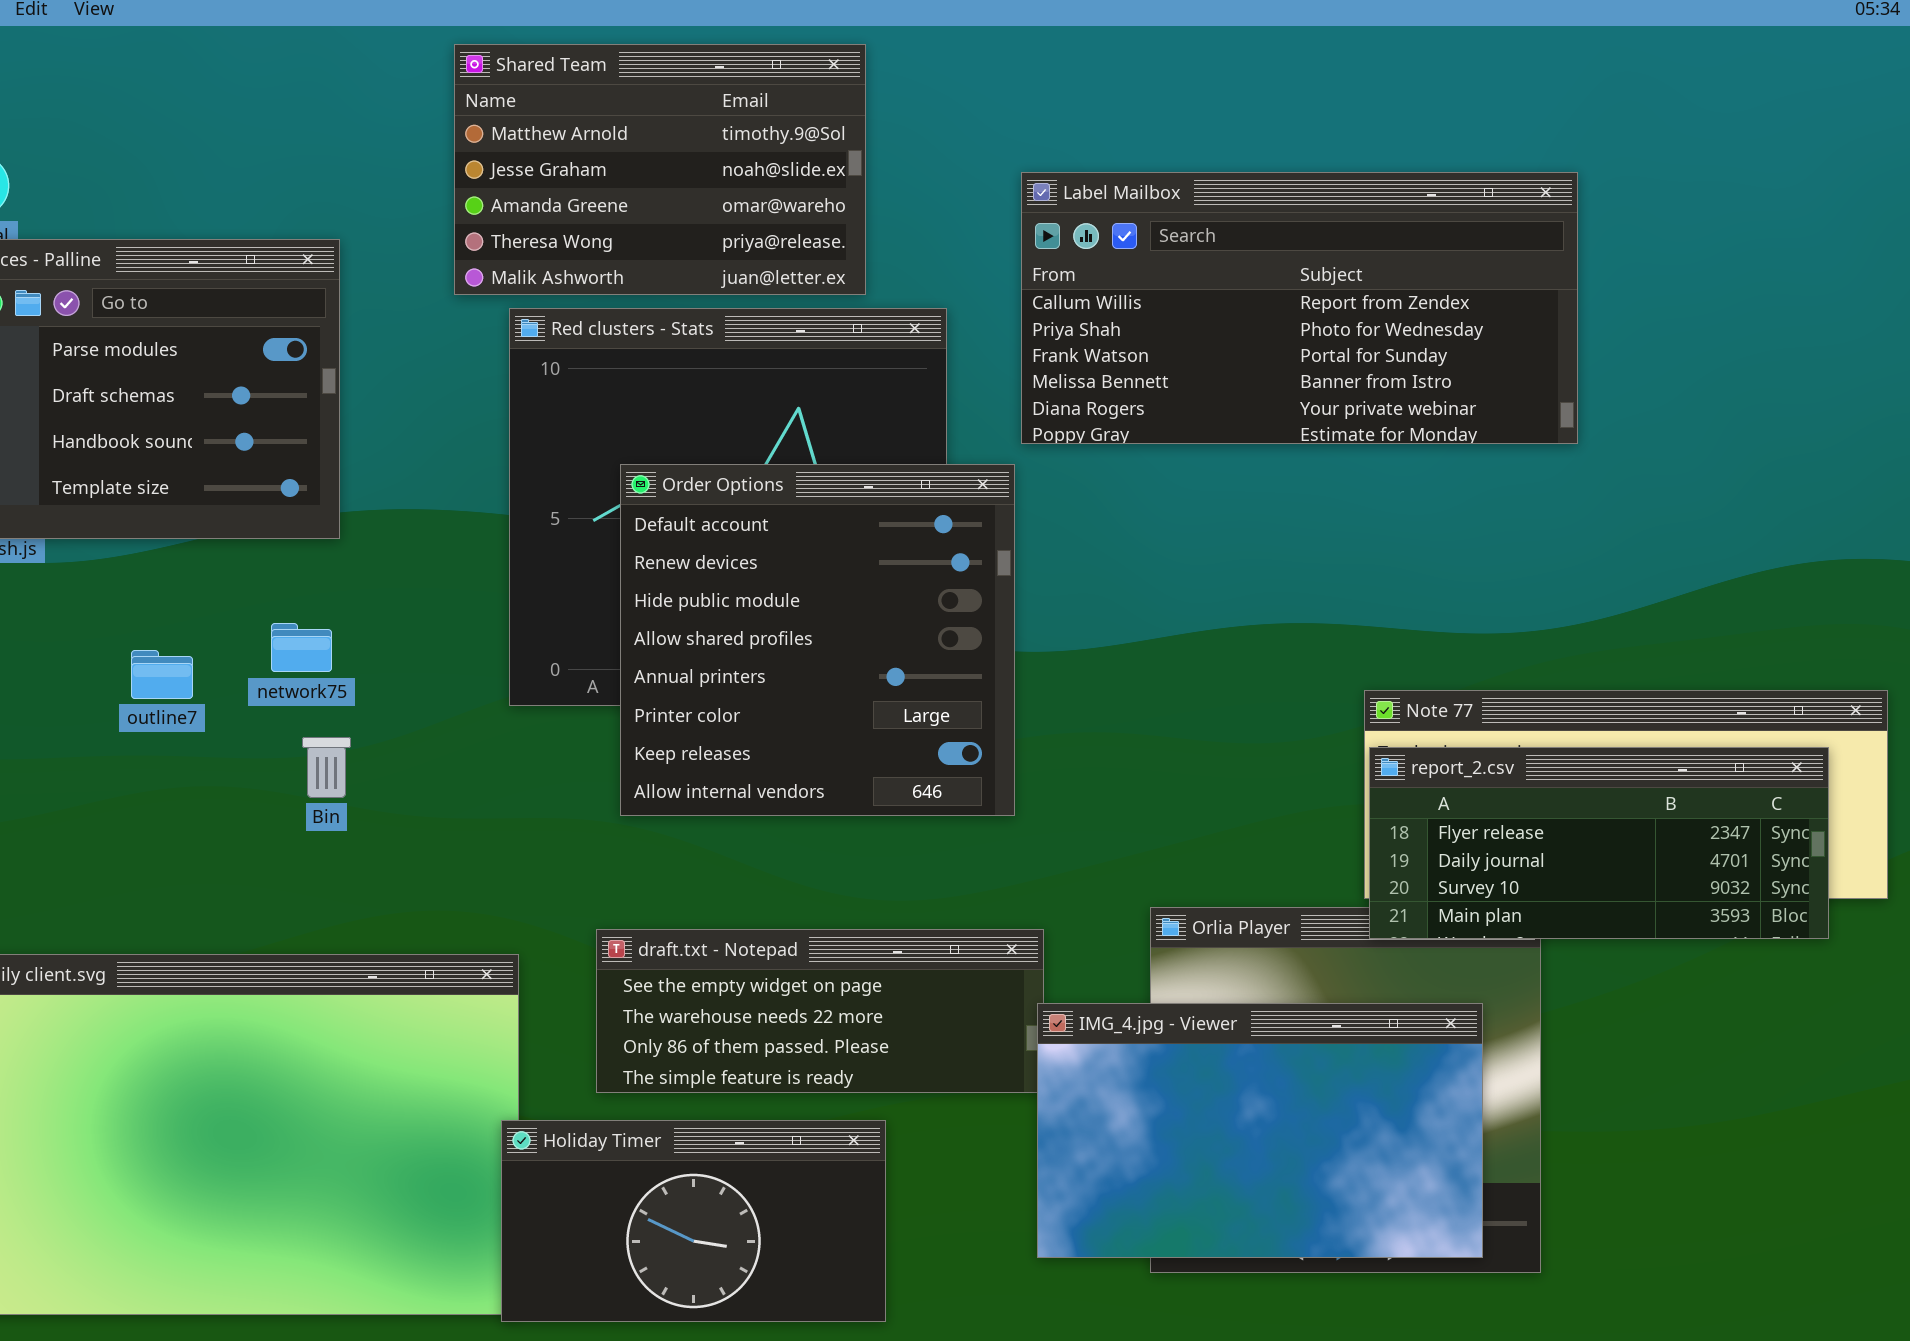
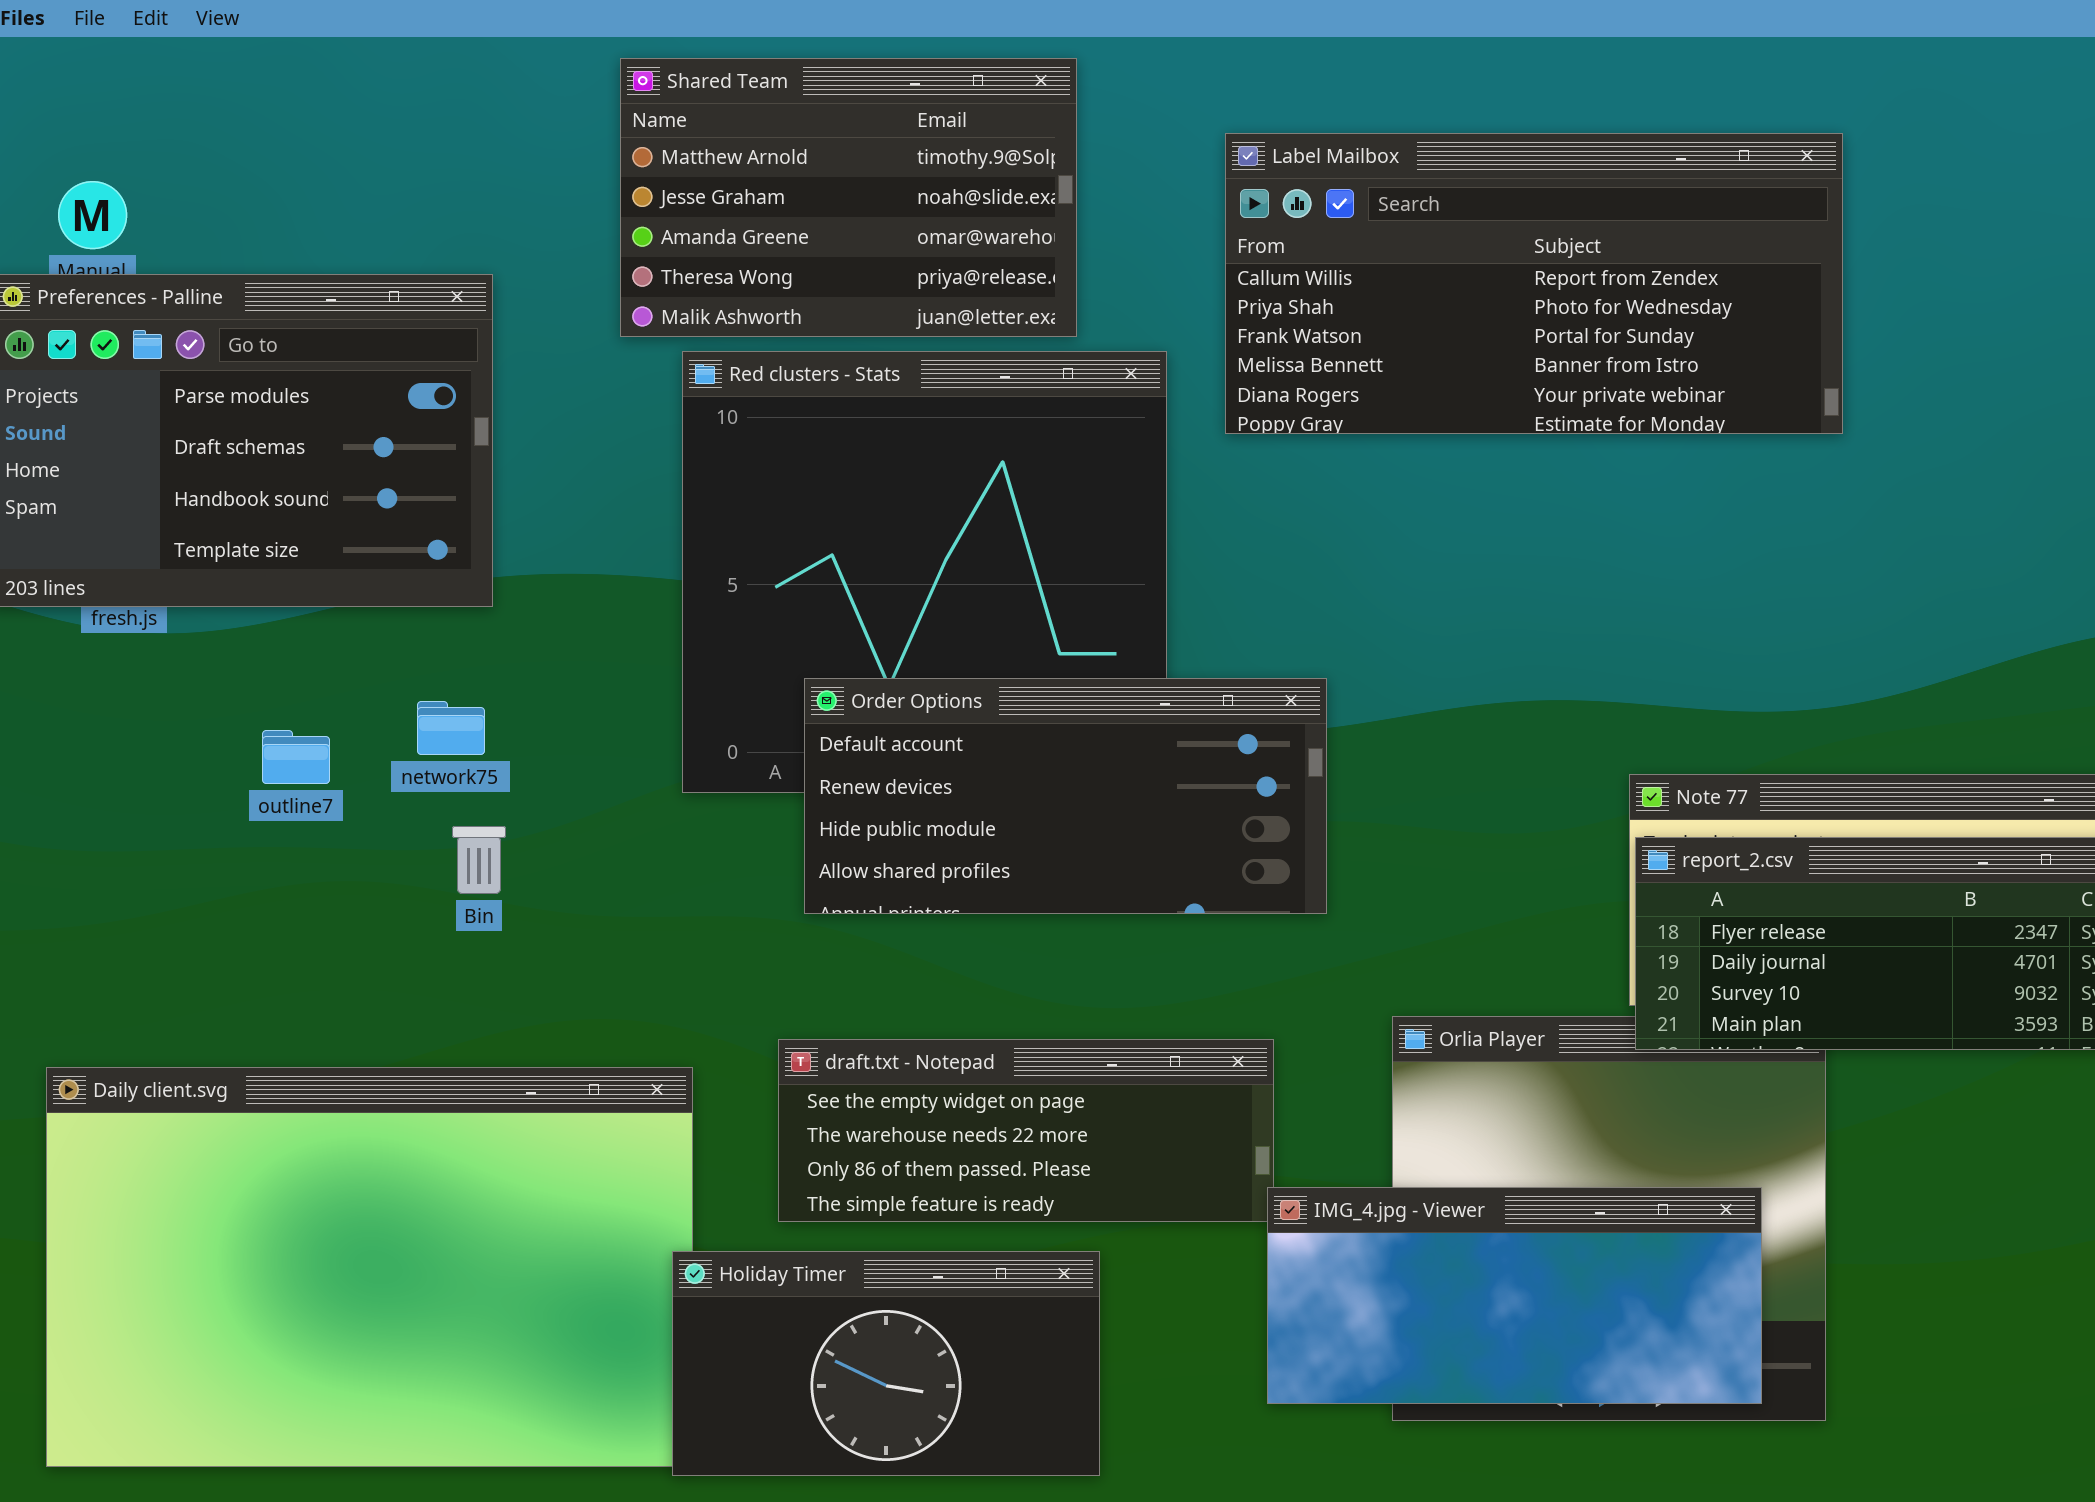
Label Mailbox: [1021,172,1578,444] -> [1225,133,1843,434], moved
Order Options: [620,464,1015,816] -> [804,678,1327,914], resized
IMG_4.jpg - Viewer: [1037,1003,1483,1258] -> [1267,1187,1762,1404], resized

